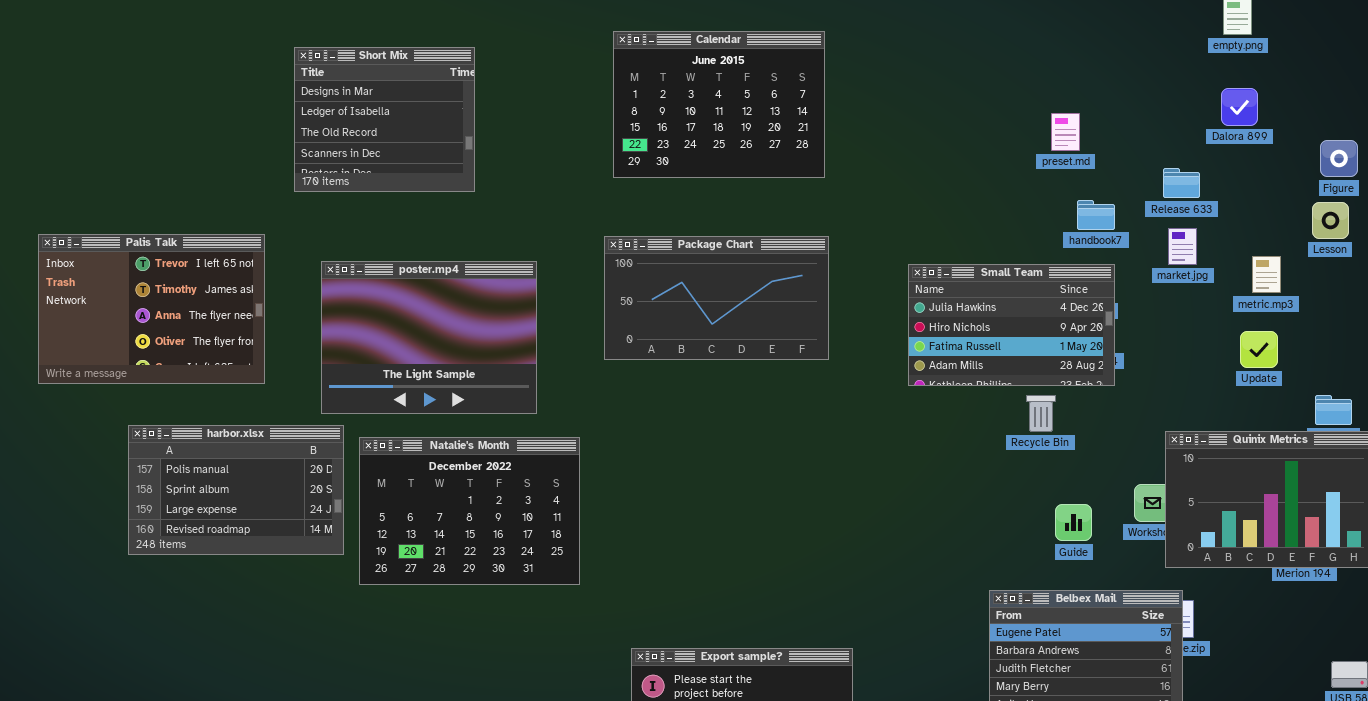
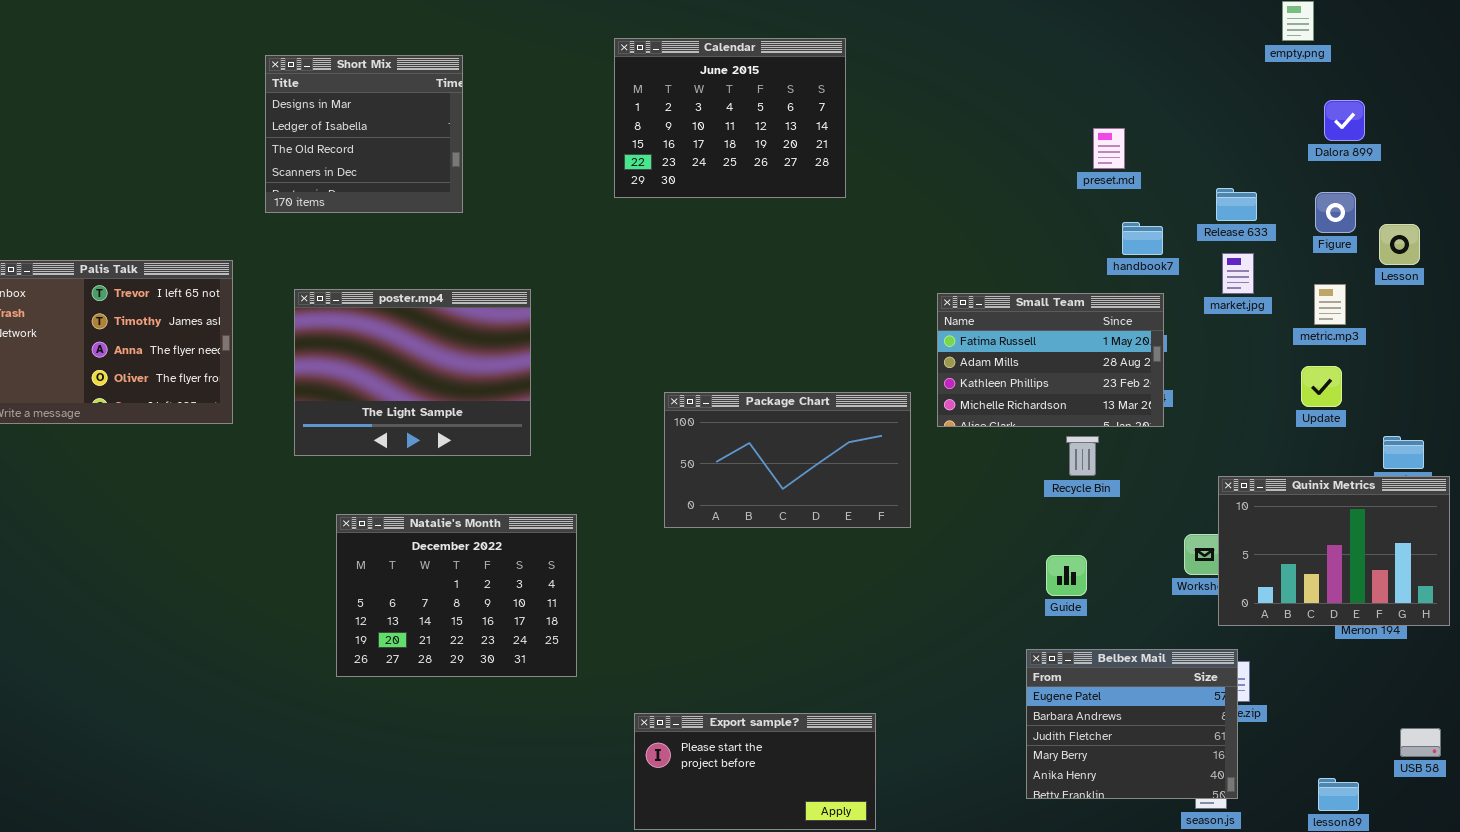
Dalora 899: [1221,88,1258,126] -> [1324,100,1365,141], moved
Figure: [1320,140,1358,177] -> [1315,192,1356,233], moved
Package Chart: [604,236,829,360] -> [664,392,911,528], moved
Small Team: [908,264,1115,386] -> [937,293,1164,427], scrolled down 2 rows
harbor.xlsx: [128,425,344,555] -> none, closed
Natalie's Month: [359,437,580,585] -> [336,514,577,677], moved
Guide: [1055,504,1092,541] -> [1046,555,1087,596], moved

